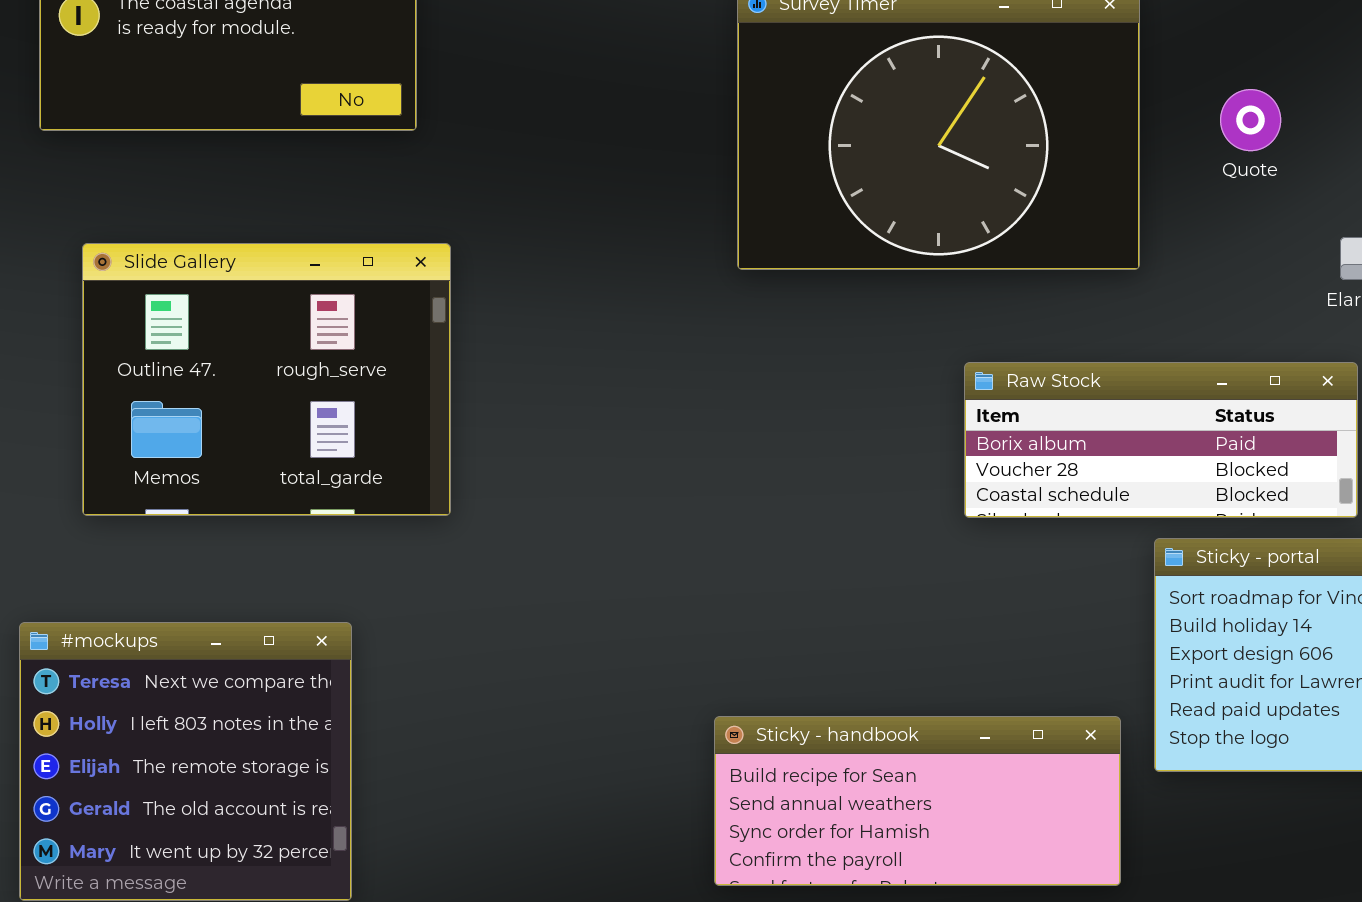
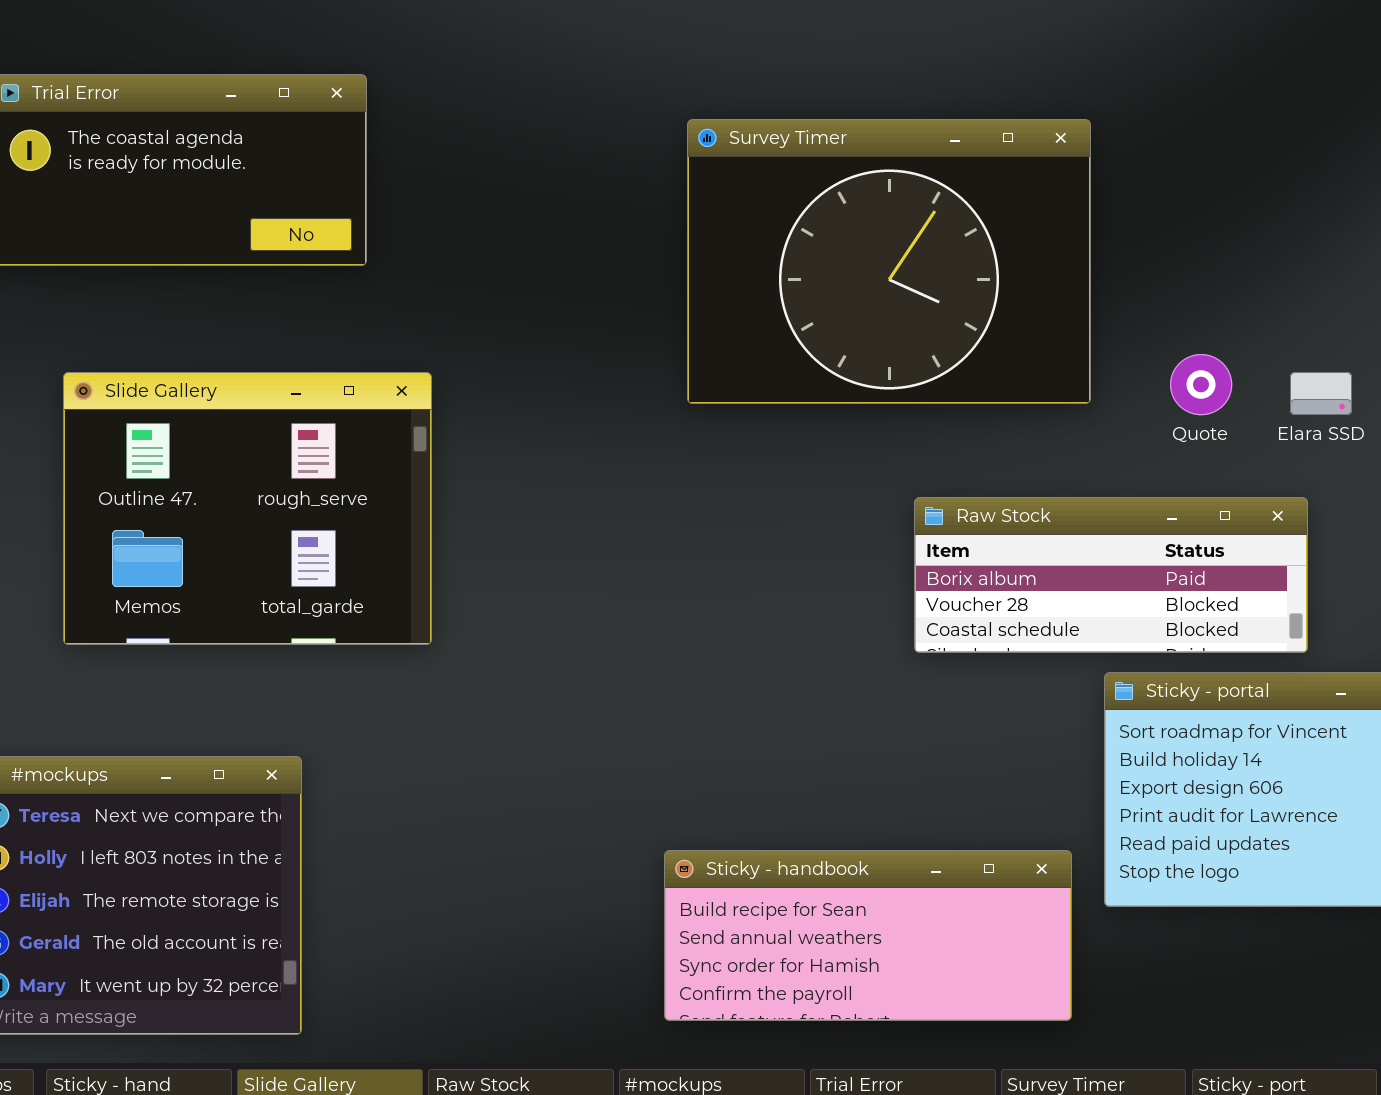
Quote: [1220,89,1281,151] -> [1170,354,1232,415], moved
Slide Gallery: [82,243,451,516] -> [63,372,432,645], moved

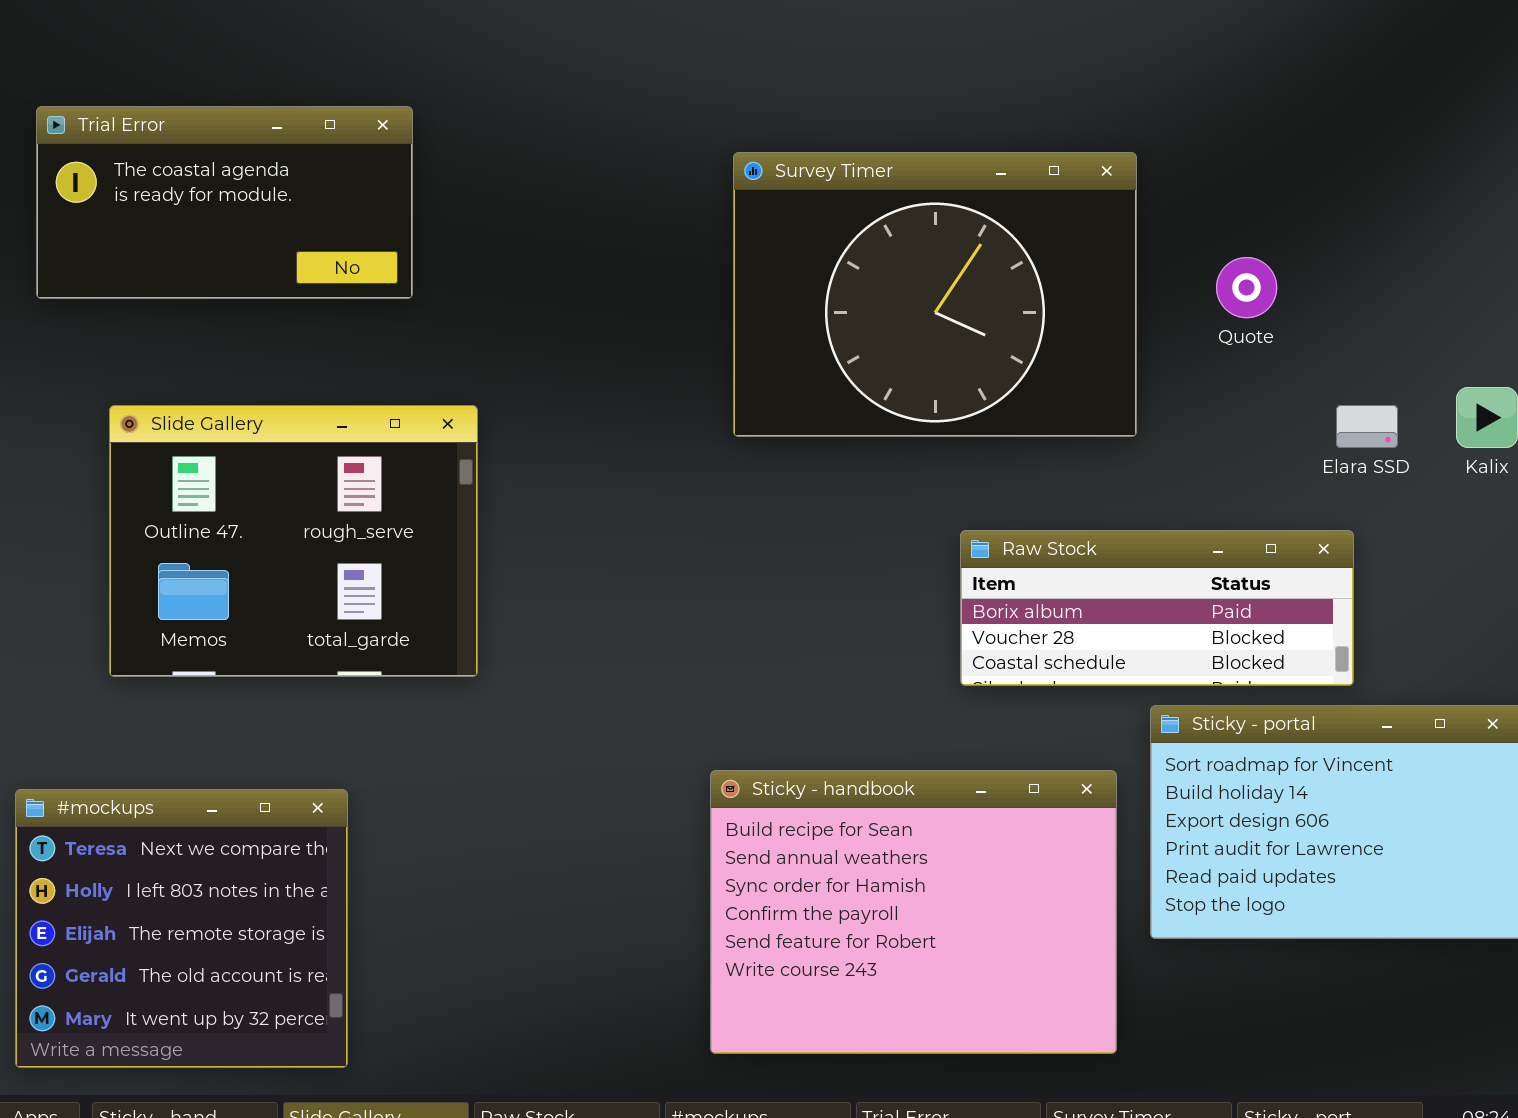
Quote: [1170,354,1232,415] -> [1216,257,1277,318], moved
Sticky - handbook: [664,850,1072,1021] -> [710,770,1117,1054], resized

